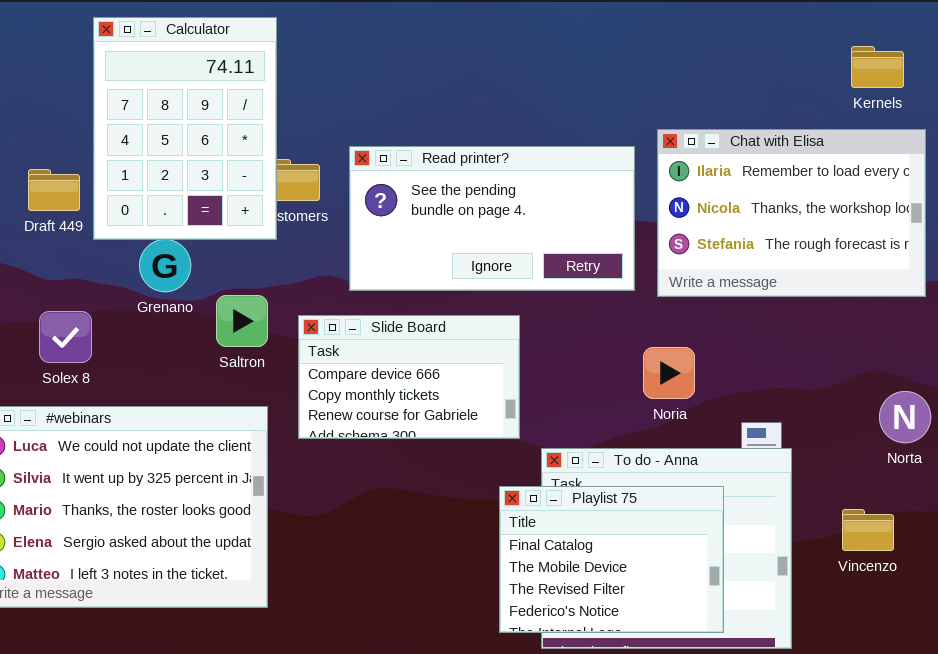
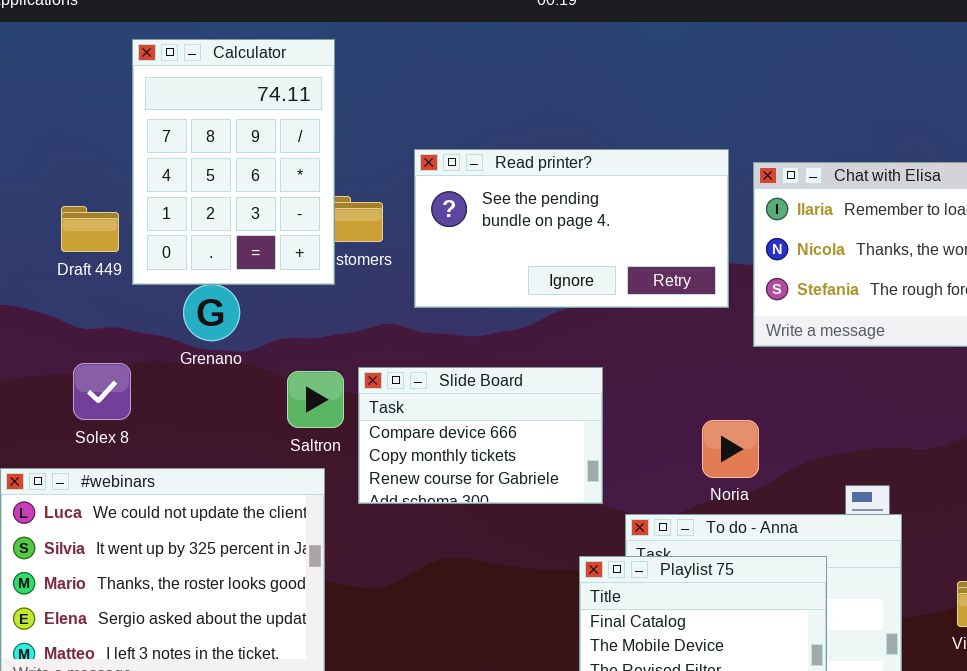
Read printer?: [349,146,635,291] -> [414,149,729,308], moved
Saltron: [216,295,268,347] -> [287,371,344,428], moved
Noria: [643,347,695,399] -> [702,420,759,478], moved

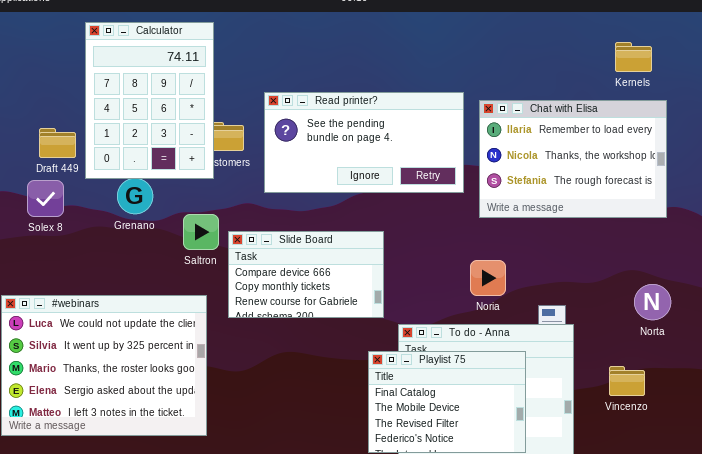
Solex 8: [73,363,131,420] -> [27,180,64,217], moved
Saltron: [287,371,344,428] -> [183,214,219,250], moved
Noria: [702,420,759,478] -> [470,260,506,296], moved

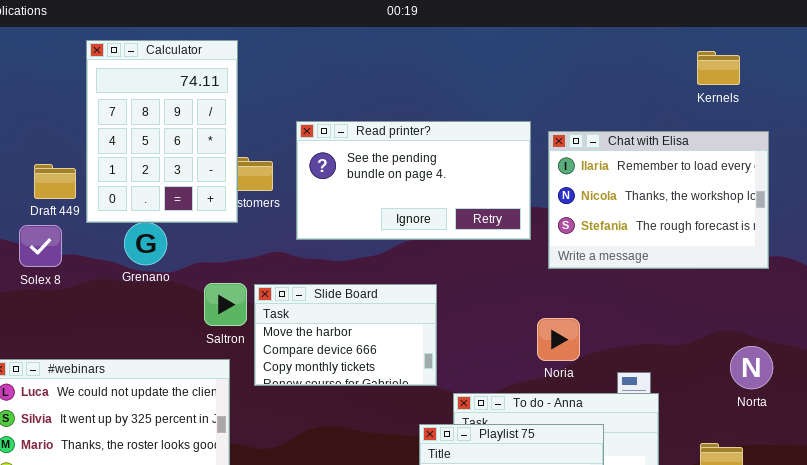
Kernels: [615,42,652,72] -> [697,51,740,85], moved
Saltron: [183,214,219,250] -> [204,283,247,326], moved
Slide Board: [228,231,384,318] -> [254,284,437,386], scrolled up 1 row

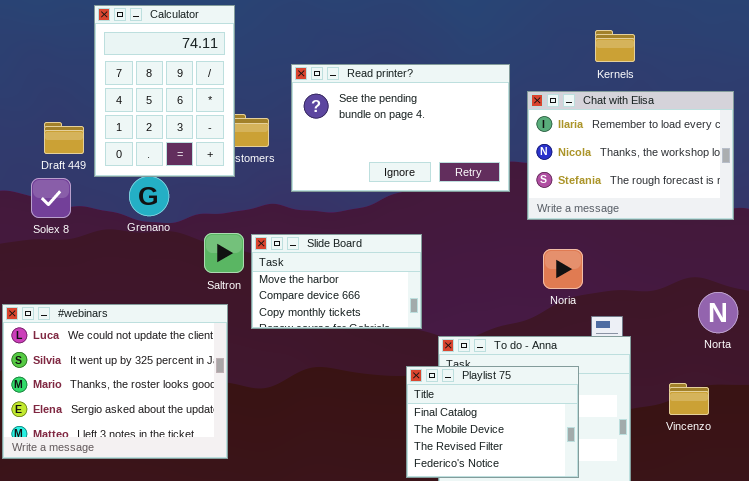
Kernels: [697,51,740,85] -> [595,30,635,62], moved
Read printer?: [296,121,531,240] -> [291,64,510,192], resized
Noria: [537,318,580,361] -> [543,249,583,289], moved

